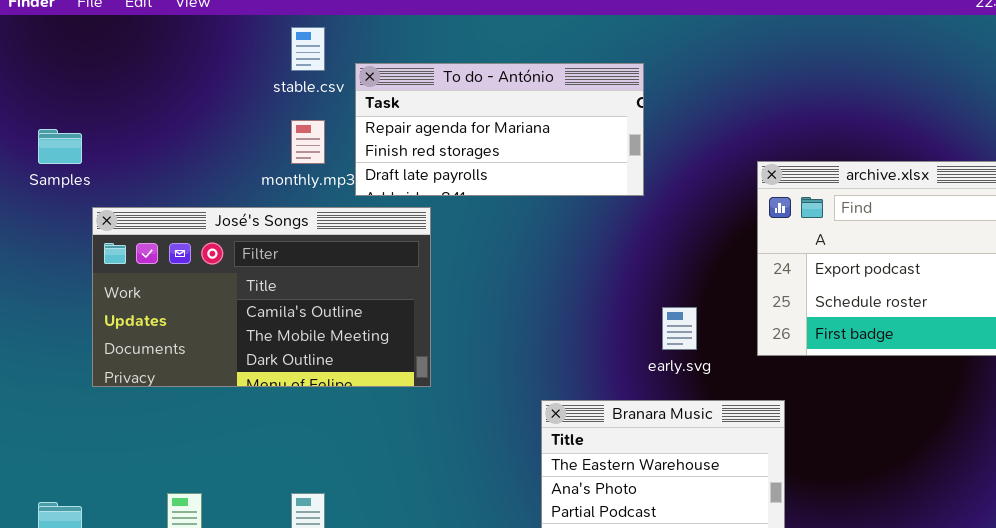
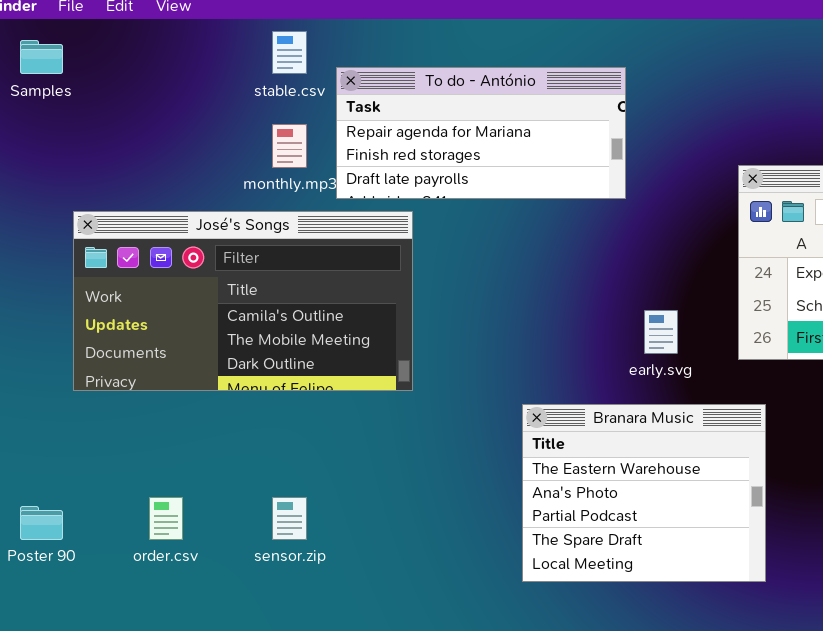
Samples: [38,129,82,164] -> [20,40,63,74], moved

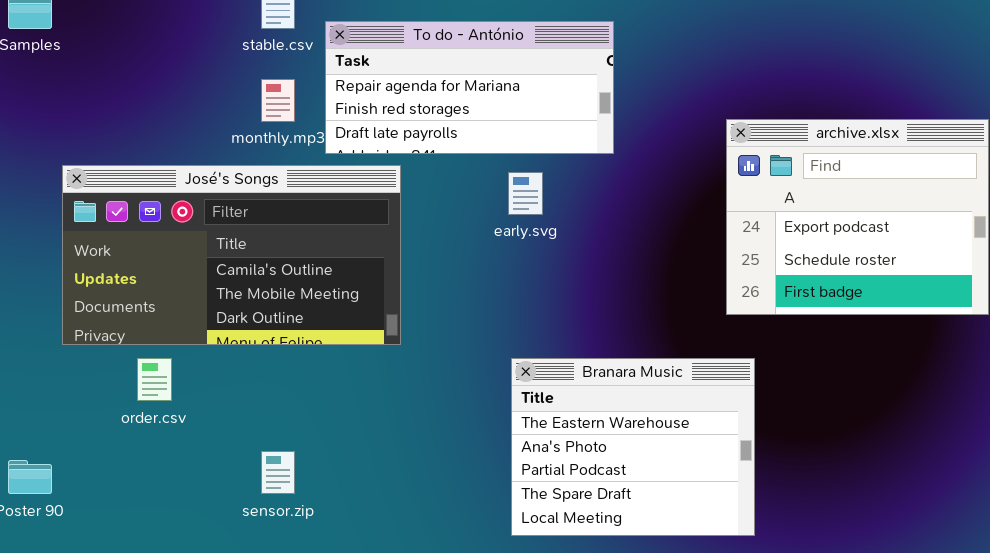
early.svg: [644,310,678,354] -> [508,172,543,215], moved
order.csv: [149,497,183,540] -> [137,358,172,401], moved

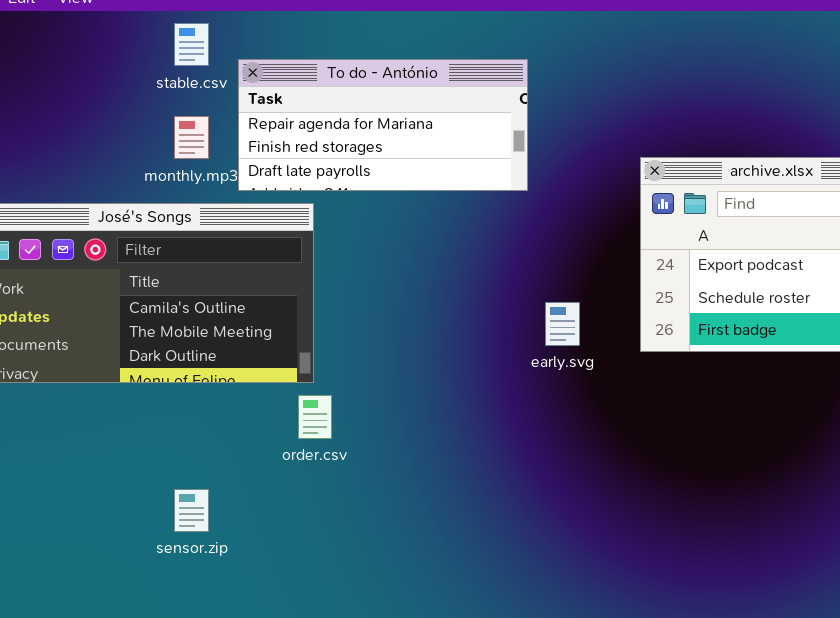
early.svg: [508,172,543,215] -> [545,302,580,346], moved
order.csv: [137,358,172,401] -> [298,395,332,439], moved
Branara Music: [511,358,755,536] -> none, closed

